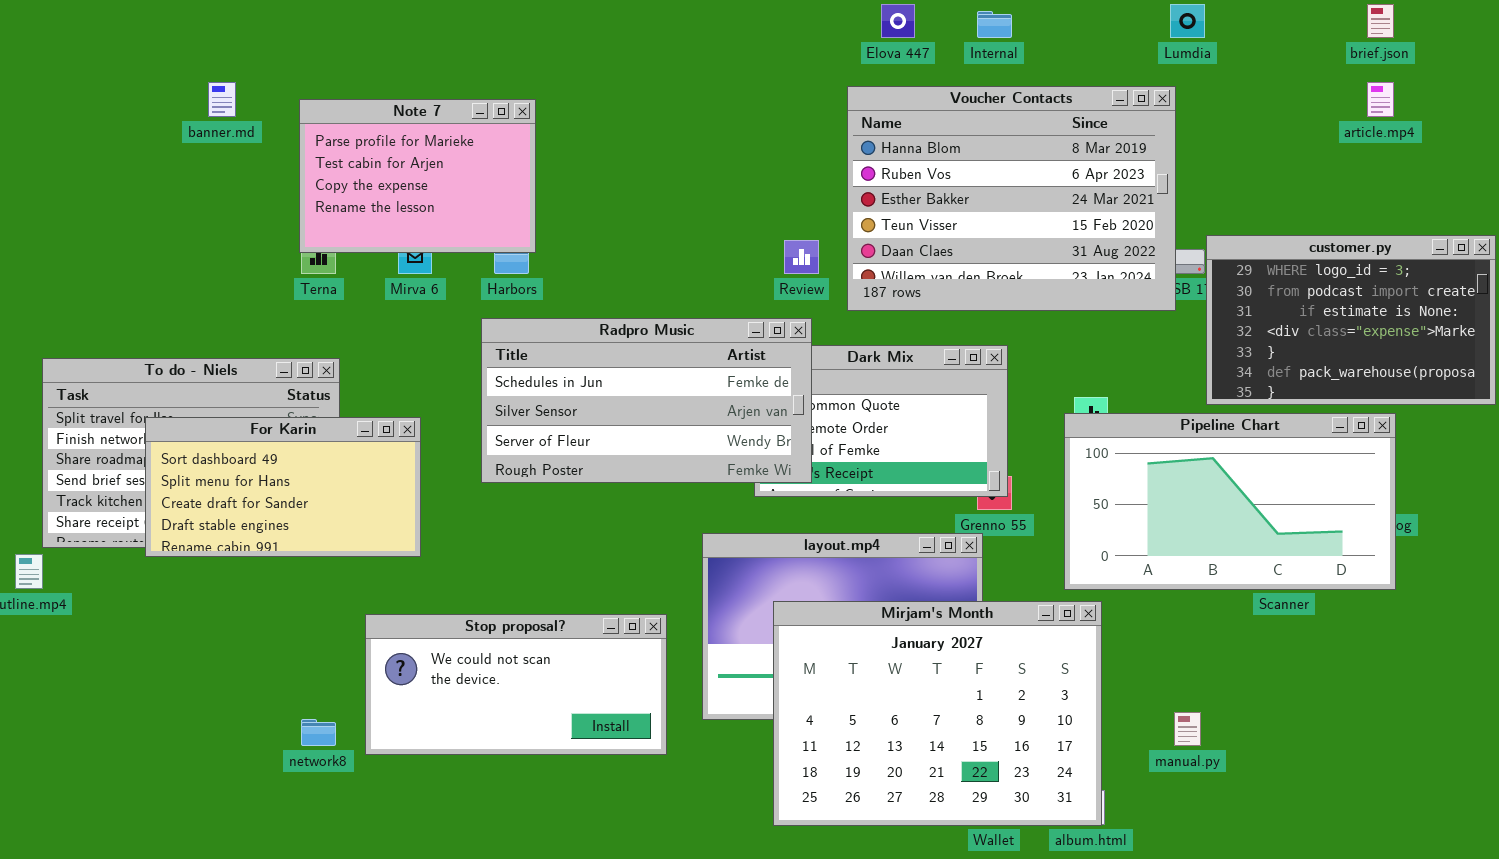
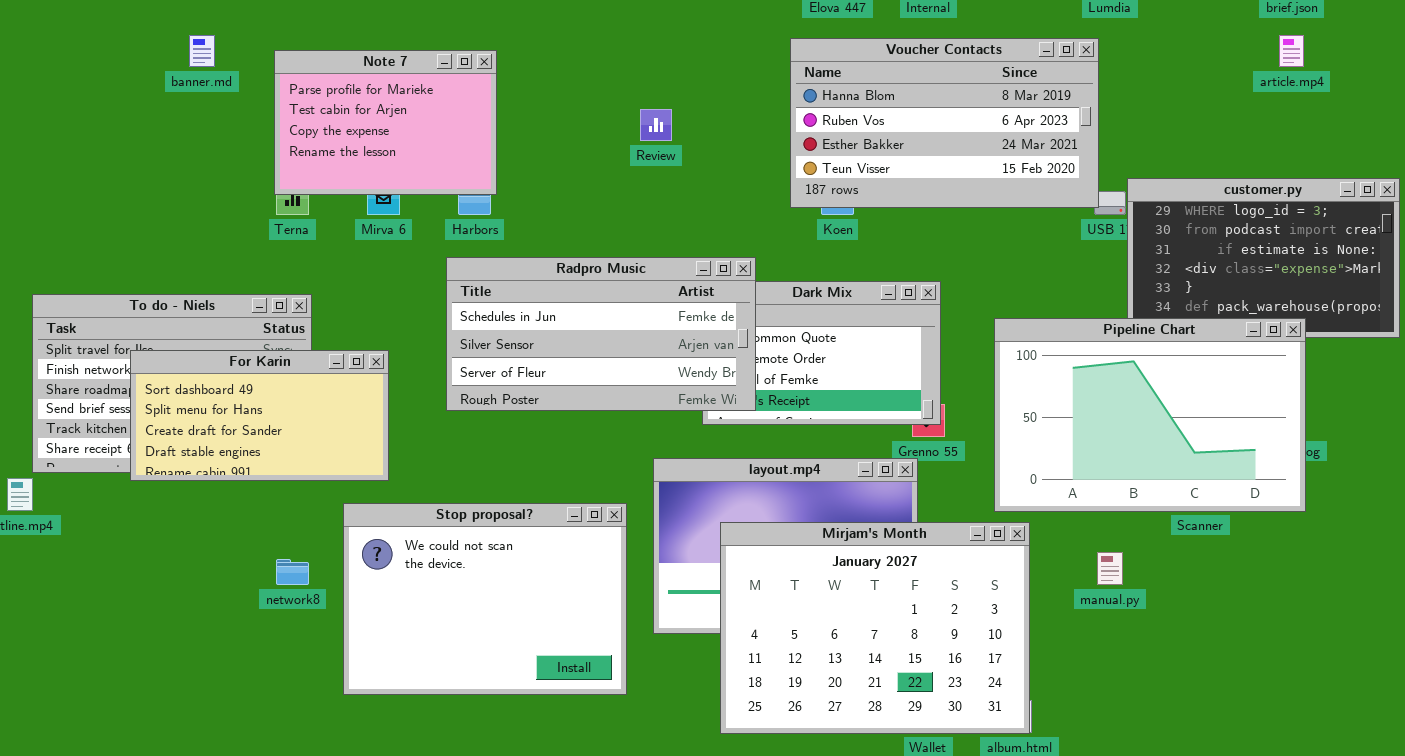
Voucher Contacts: [847,86,1176,311] -> [790,38,1099,208], resized
Review: [784,240,819,274] -> [640,109,672,141], moved
Pipeline Chart: [1064,413,1396,590] -> [994,318,1306,512], resized
Stop proposal?: [365,614,667,755] -> [343,503,627,695], moved, resized
manual.py: [1174,712,1201,746] -> [1097,552,1123,585], moved
network8: [301,719,336,746] -> [276,559,309,585], moved

